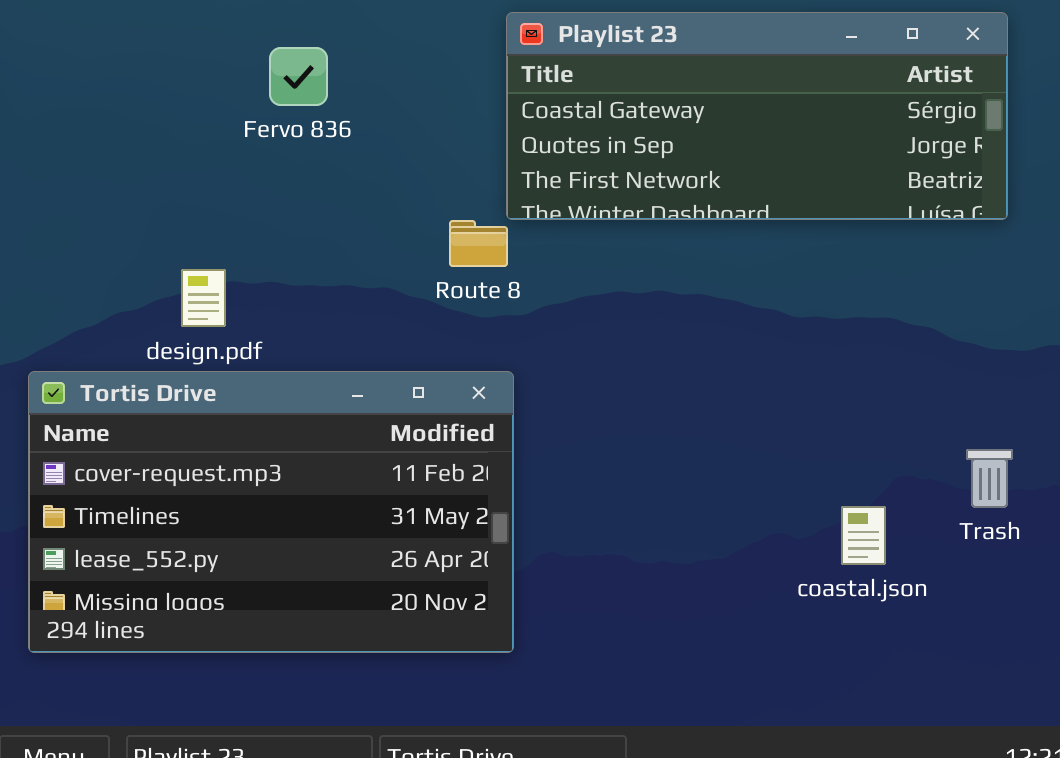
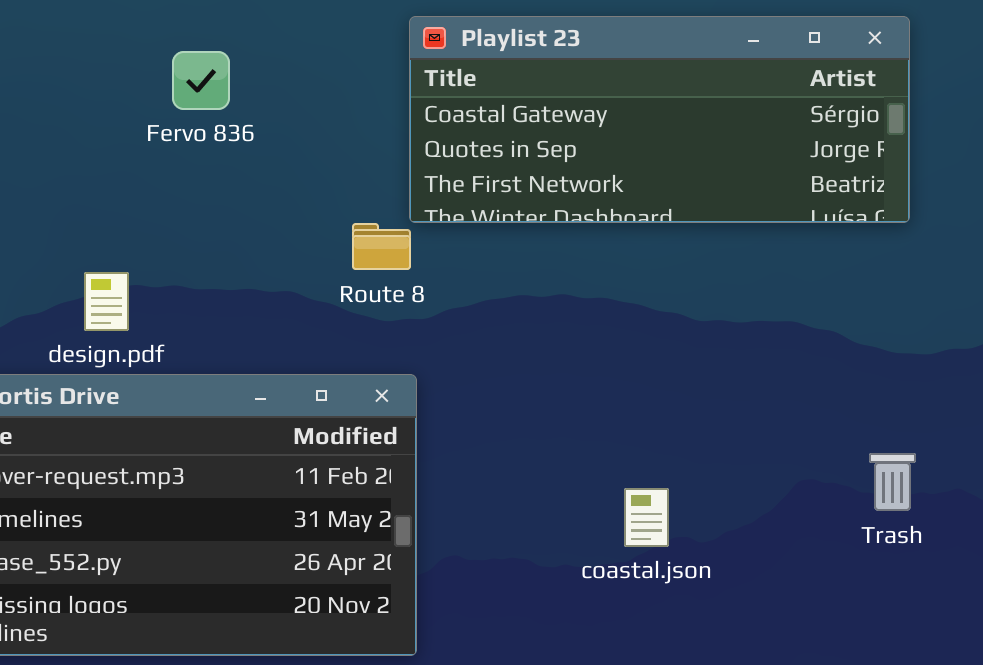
coastal.json: [841,506,886,565] -> [624,488,669,547], moved

